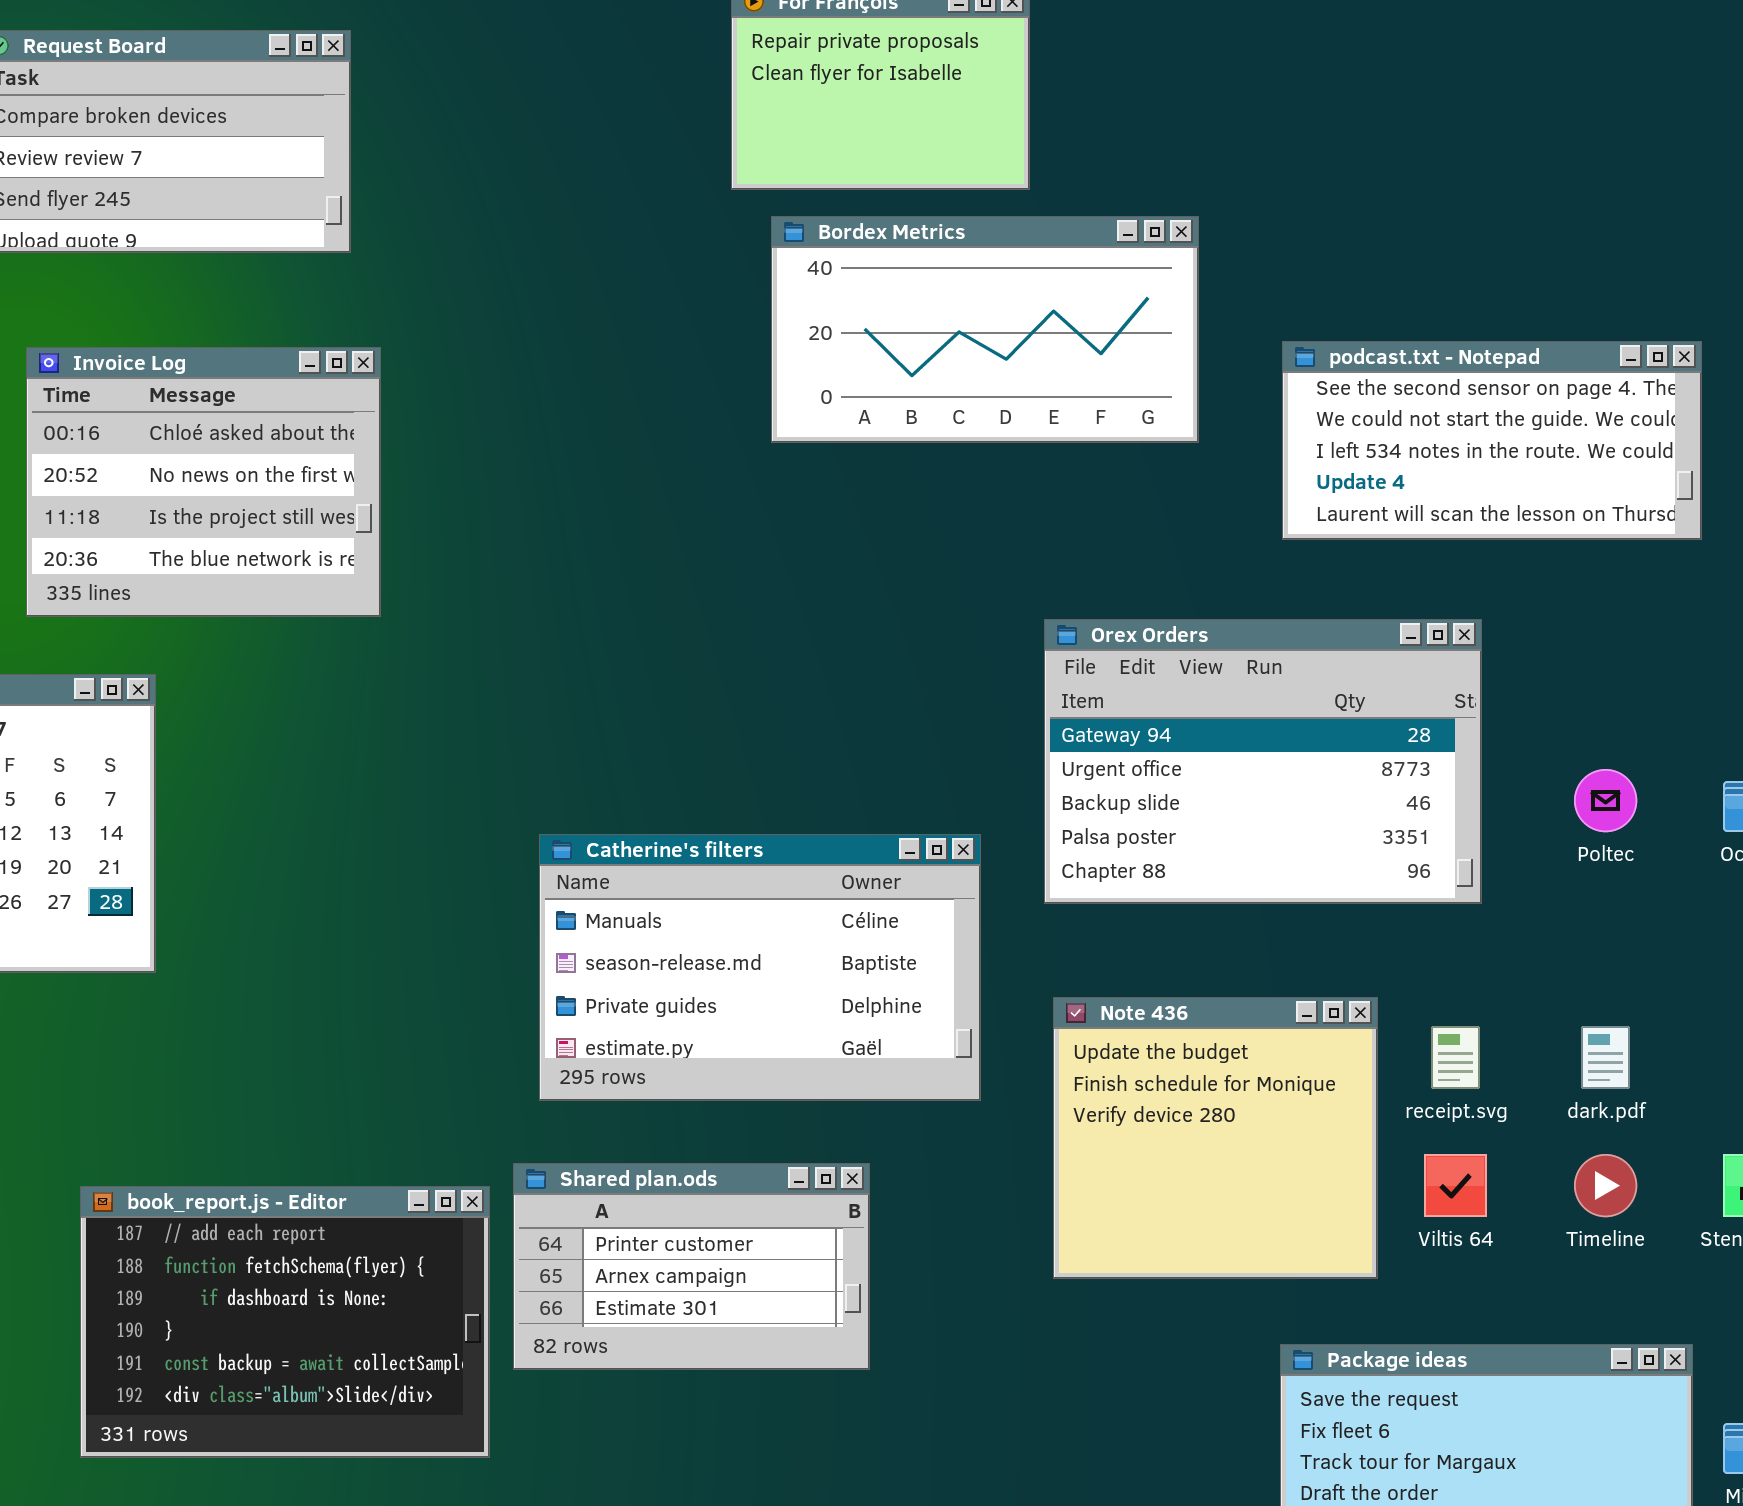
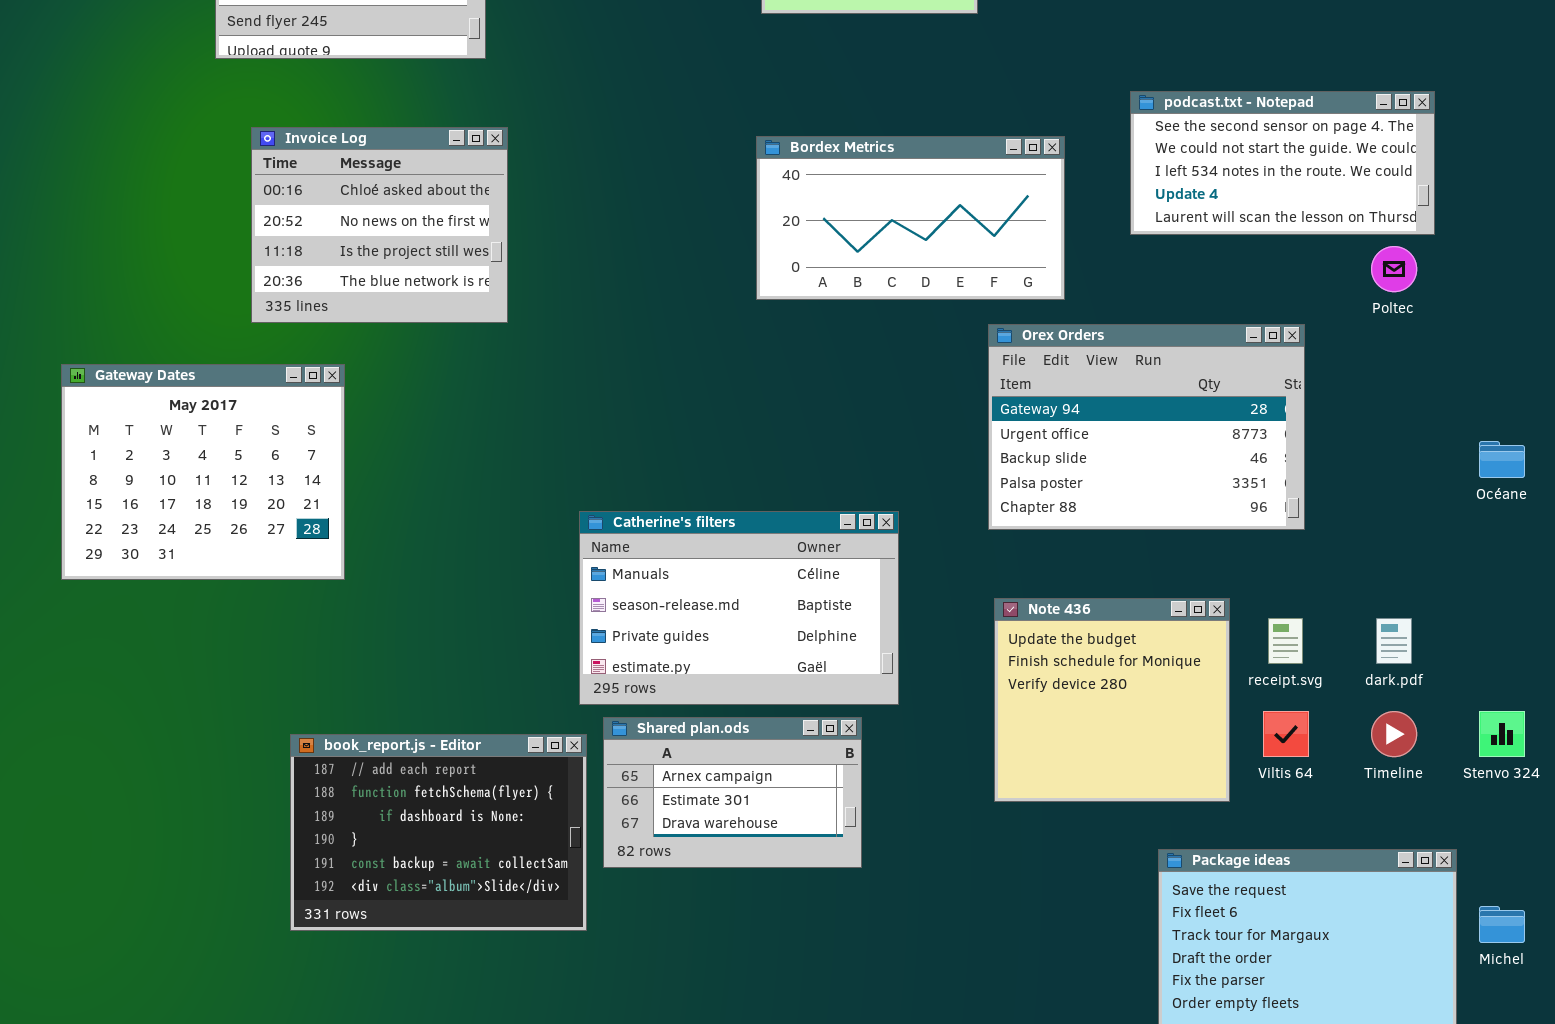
Bordex Metrics: [771,216,1199,443] -> [756,136,1065,300], moved
podcast.txt - Notepad: [1282,341,1702,540] -> [1130,91,1435,235], moved
Poltec: [1574,769,1637,832] -> [1371,246,1417,292], moved
Catherine's filters: [539,834,981,1101] -> [579,511,899,705], moved
Shared plan.ods: [513,1163,870,1370] -> [603,717,862,868], scrolled down 1 row

